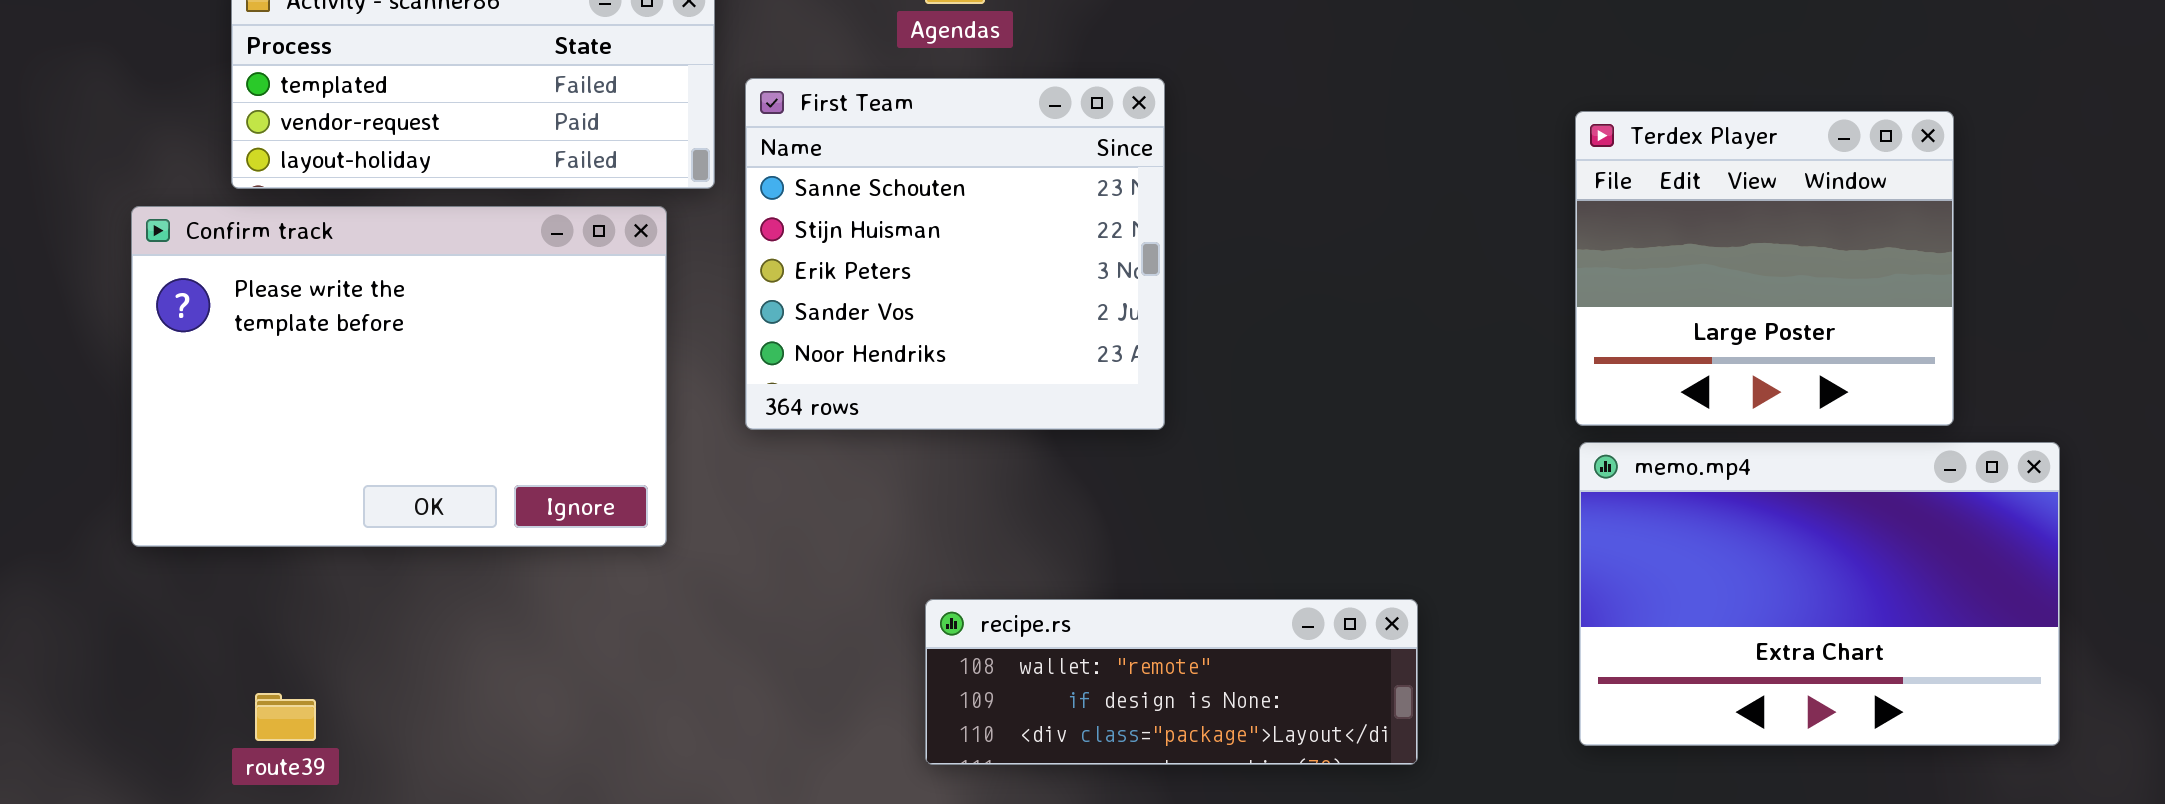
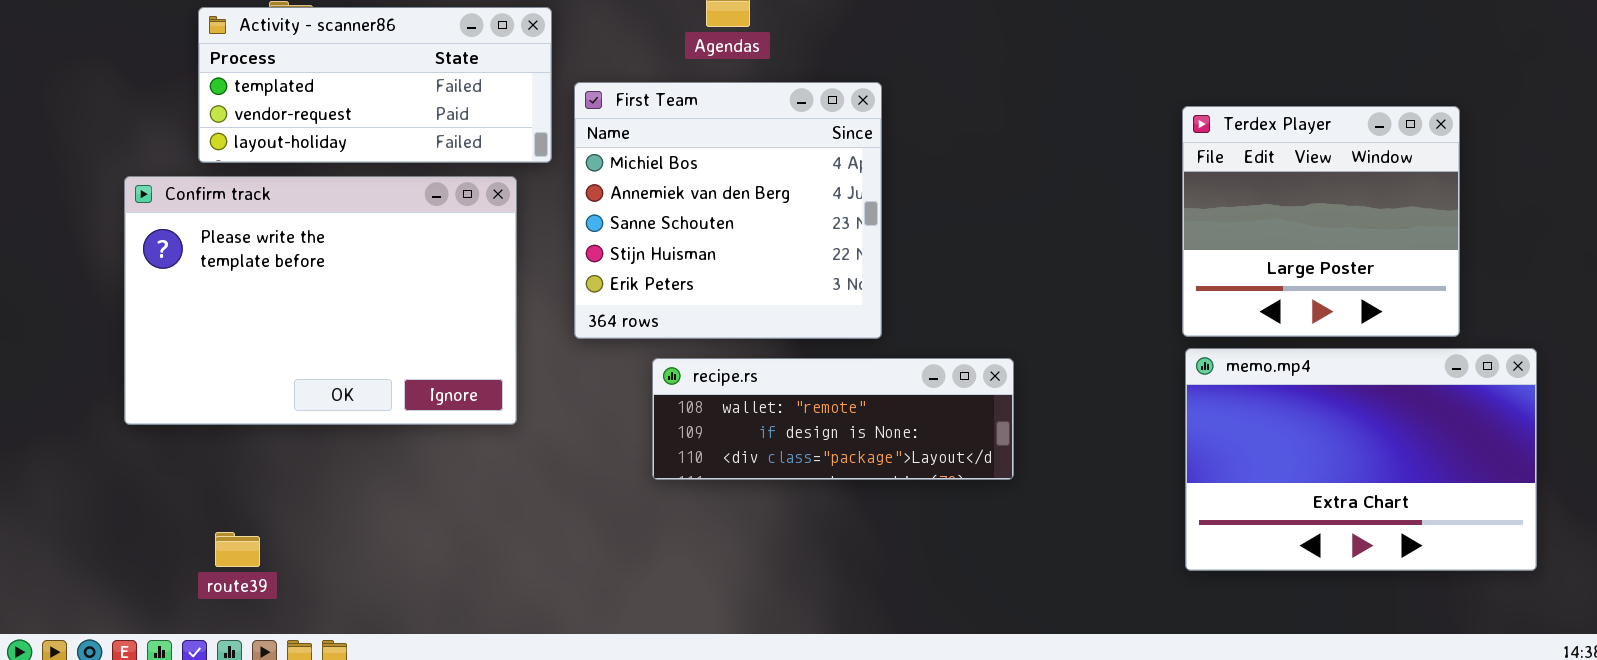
First Team: [745,78,1165,430] -> [574,82,882,339], scrolled up 2 rows
recipe.rs: [925,599,1418,765] -> [652,358,1014,480], moved

